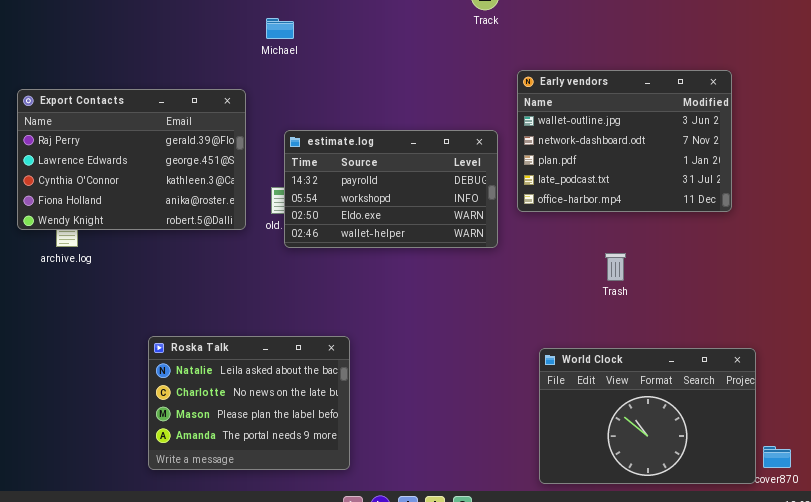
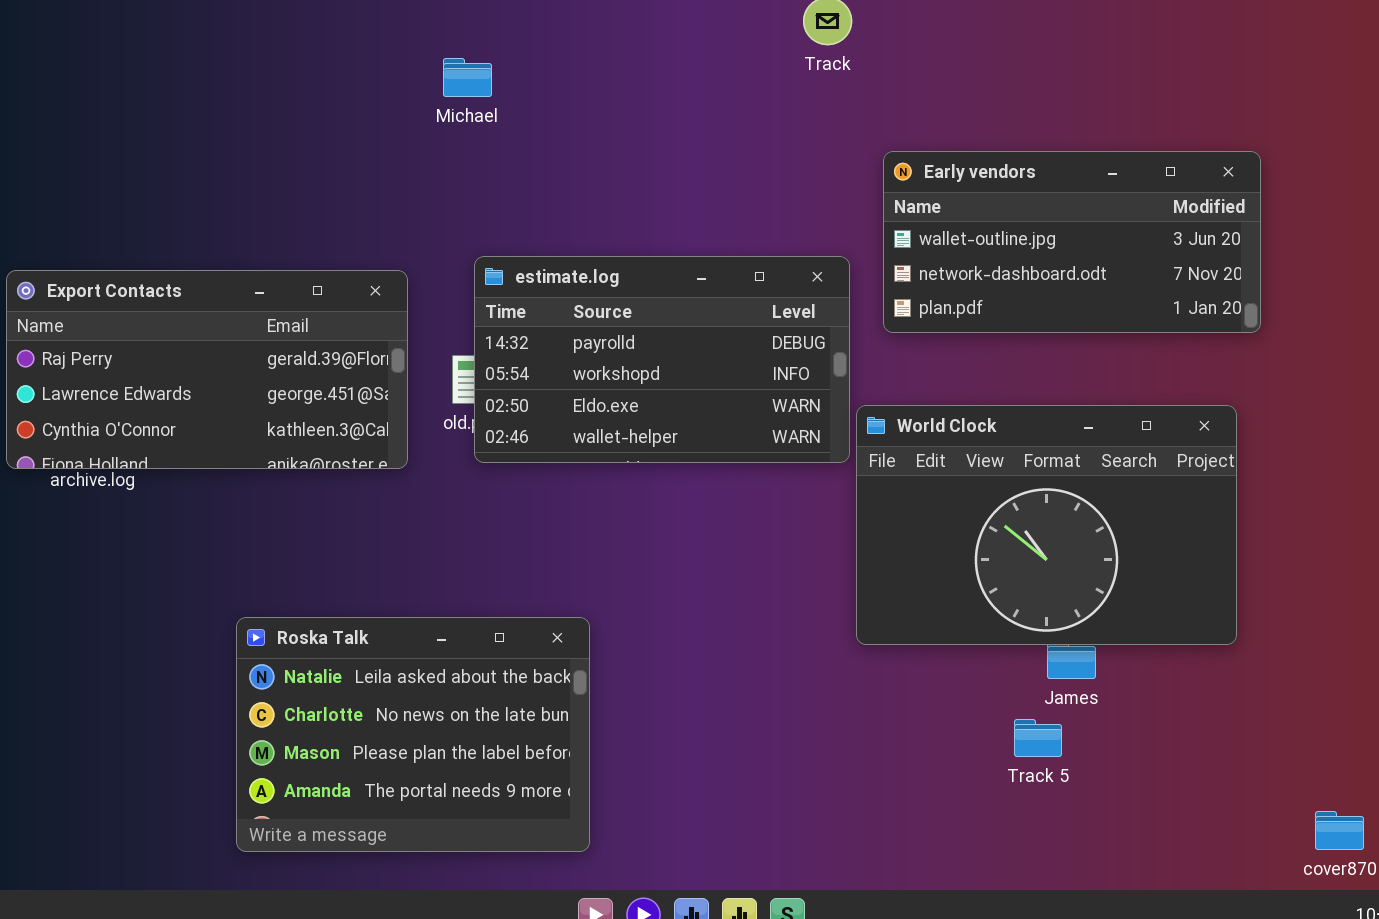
Early vendors: [517,70,732,212] -> [883,151,1261,333], resized
Export Contacts: [17,89,246,230] -> [6,270,408,469], moved, resized
World Clock: [539,348,756,484] -> [856,405,1237,645], moved

